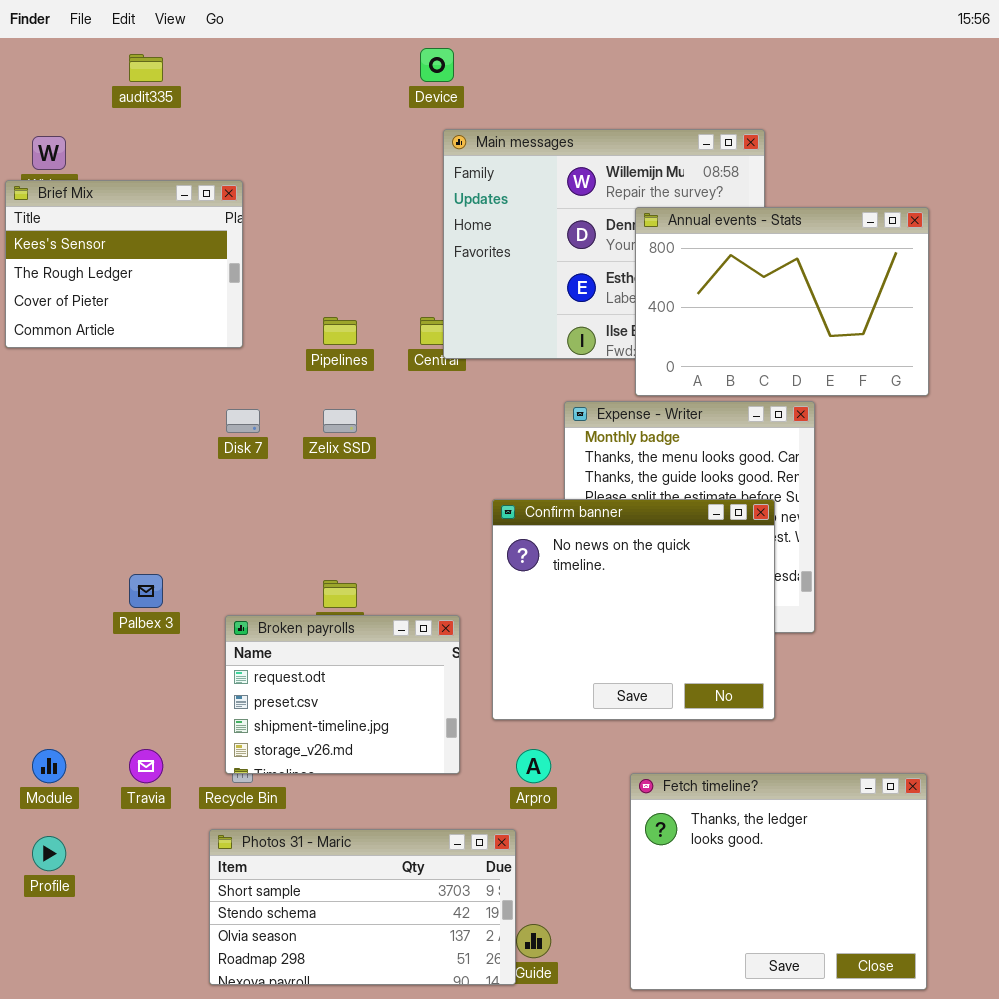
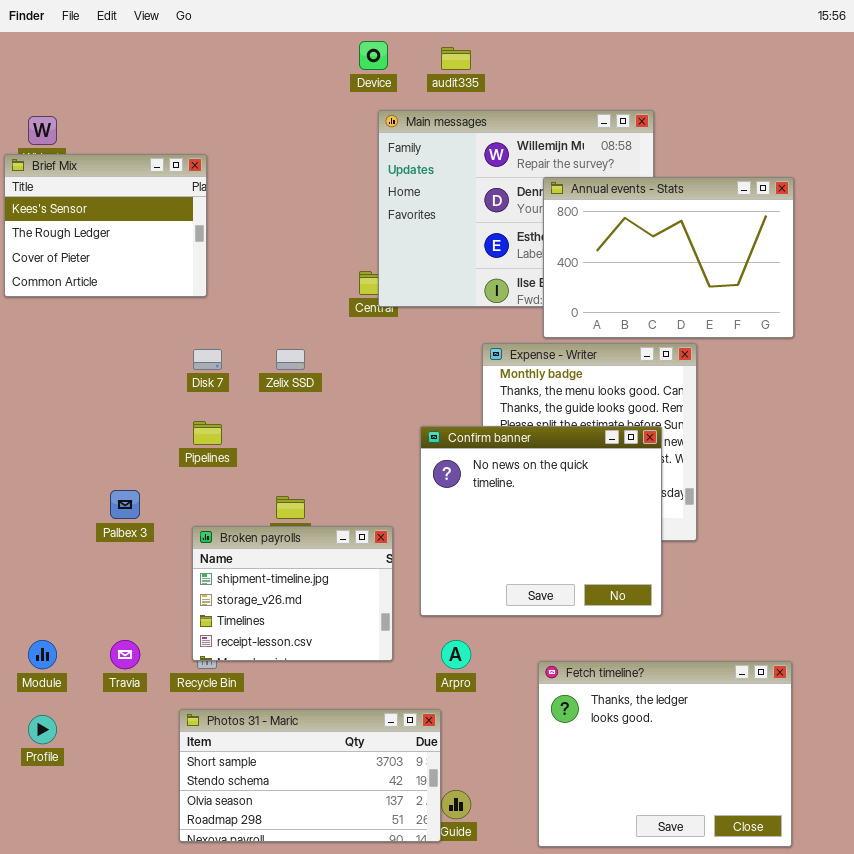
audit335: [129,54,163,82] -> [441,47,471,70], moved
Pipelines: [323,317,357,345] -> [193,421,222,445], moved
Broken payrolls: [225,615,460,774] -> [192,526,393,661], scrolled down 2 rows

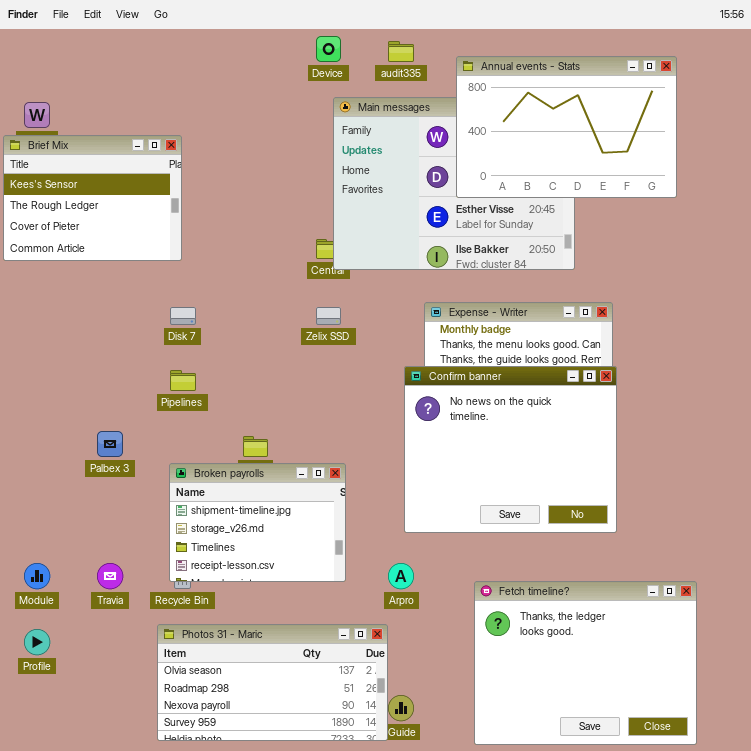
Annual events - Stats: [543,177,794,338] -> [456,56,677,198], moved
Zelix SSD: [276,349,305,370] -> [316,307,341,325], moved
Confirm banner: [420,426,662,616] -> [404,366,617,533], moved
Photos 31 - Maric: [179,709,441,842] -> [157,624,388,741], scrolled down 2 rows

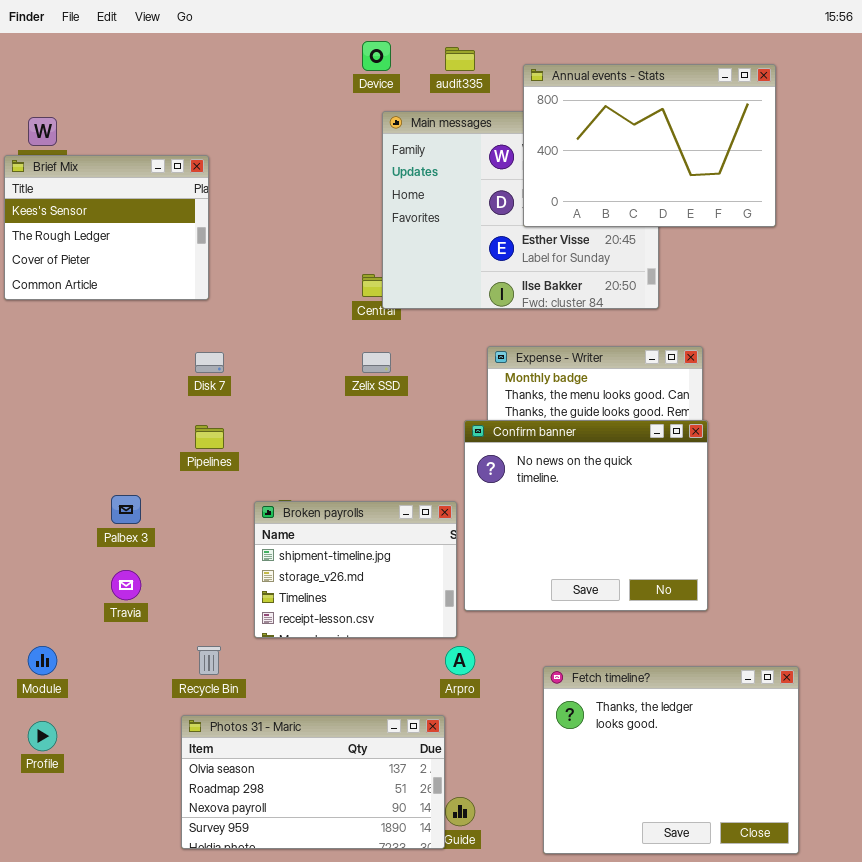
Broken payrolls: [169,463,346,582] -> [254,501,457,638], moved
Travia: [97,563,123,589] -> [111,570,141,600], moved

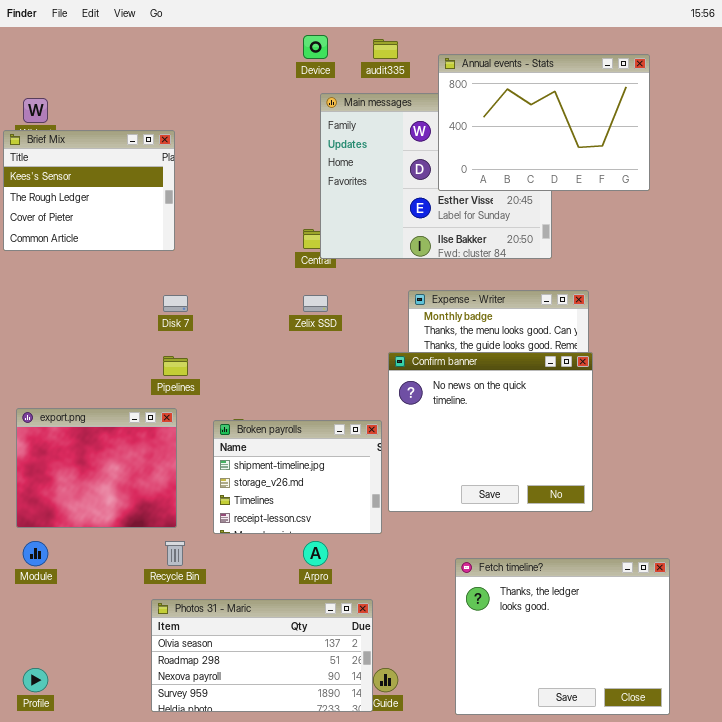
export.png: none -> [16,408,177,528], opened
Arpro: [445,646,475,675] -> [303,541,328,566], moved
Profile: [28,721,57,751] -> [23,668,48,692], moved

